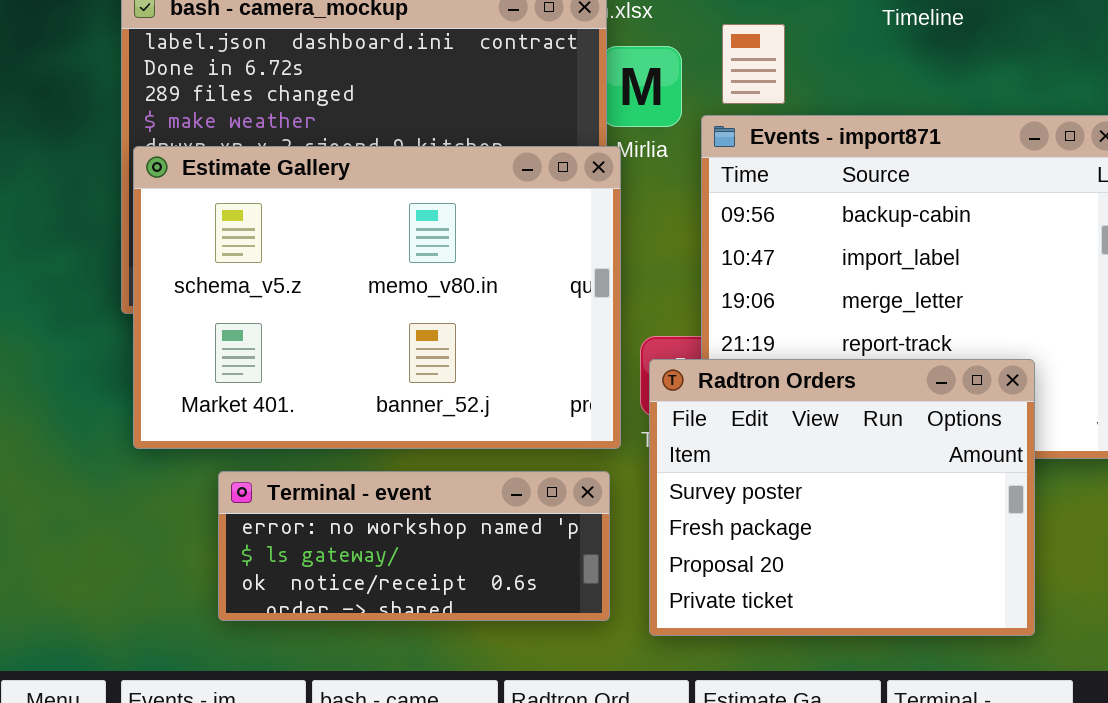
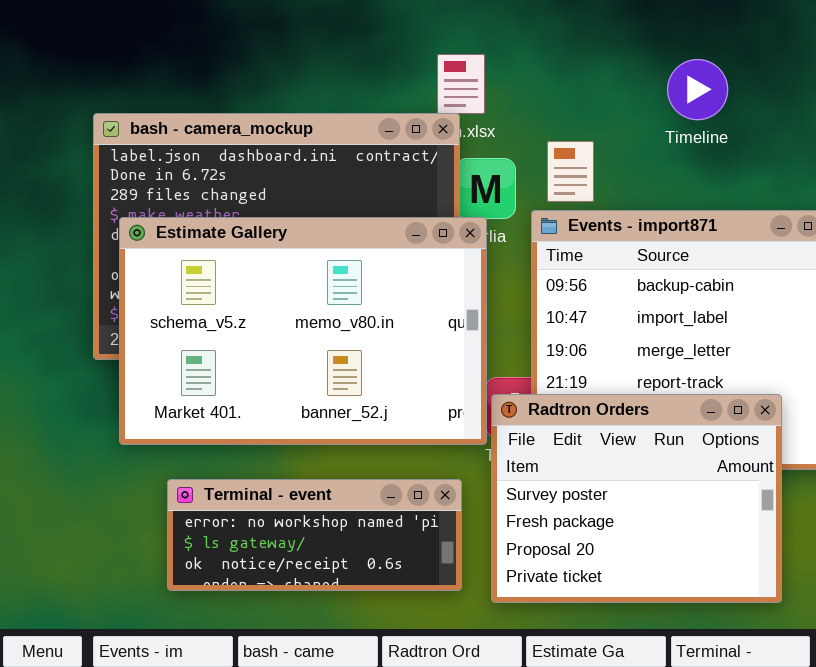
Estimate Gallery: [133,146,621,449] -> [119,217,487,445], moved

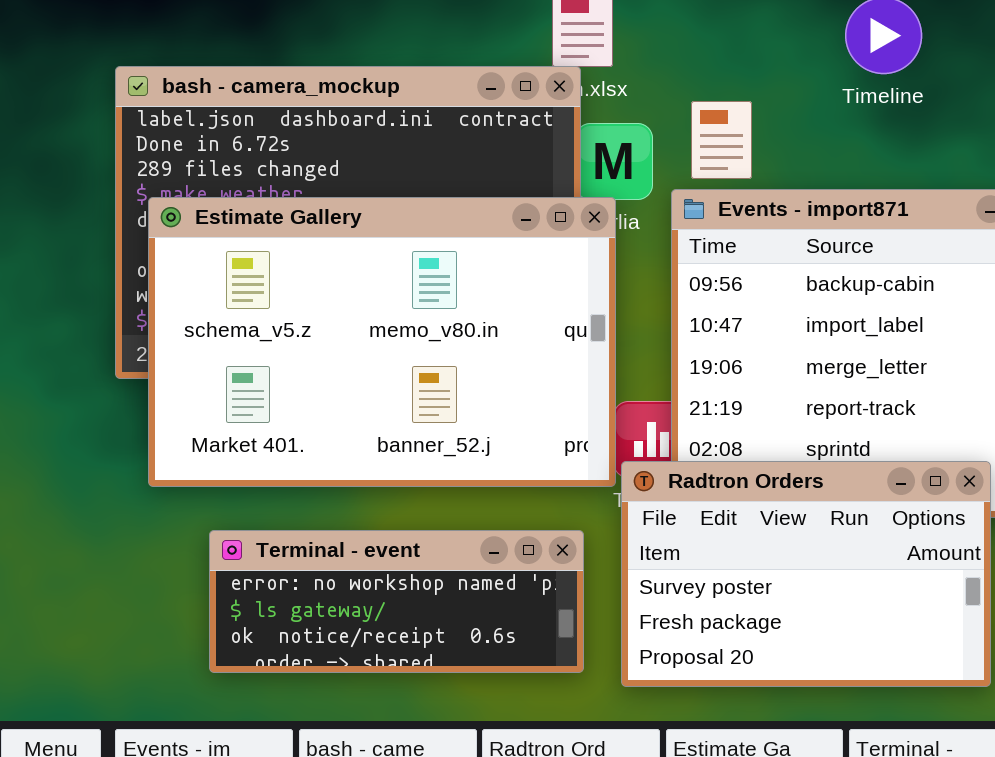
Radtron Orders: [491,394,782,603] -> [621,461,991,687], resized

